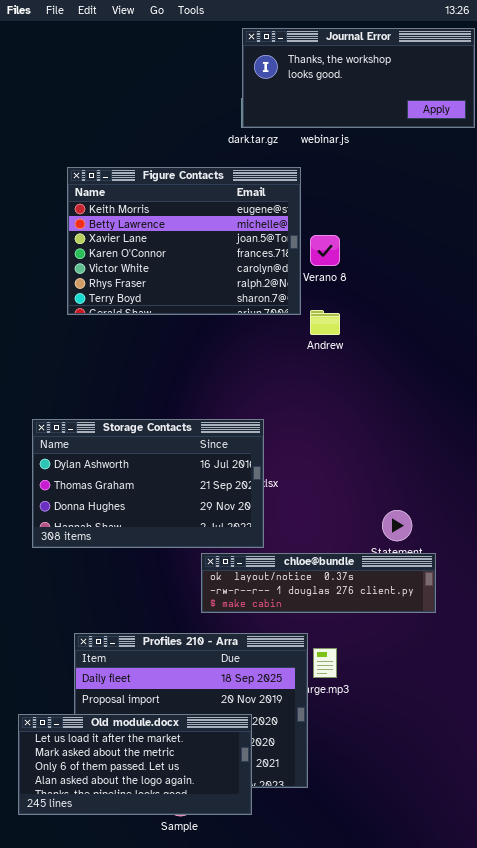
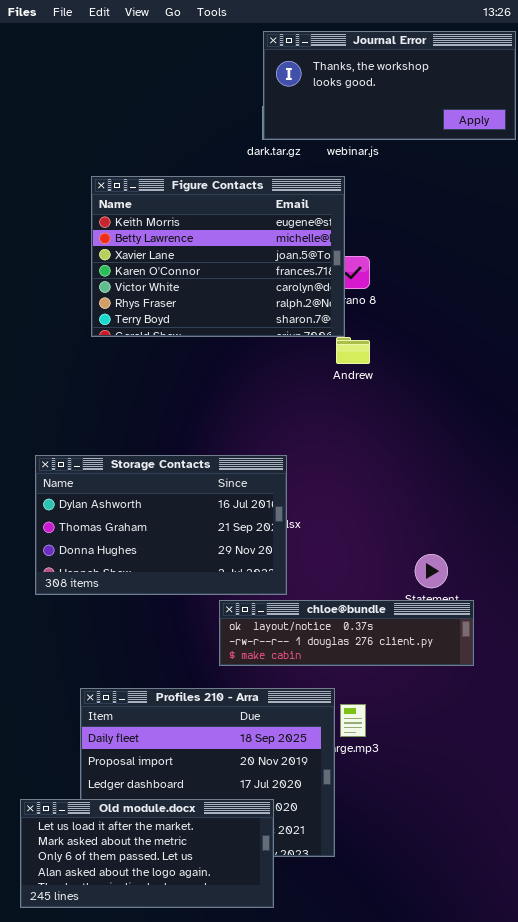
Figure Contacts: [67,167,301,315] -> [91,176,345,337], moved
Old module.docx: [18,714,252,815] -> [20,799,274,908], moved

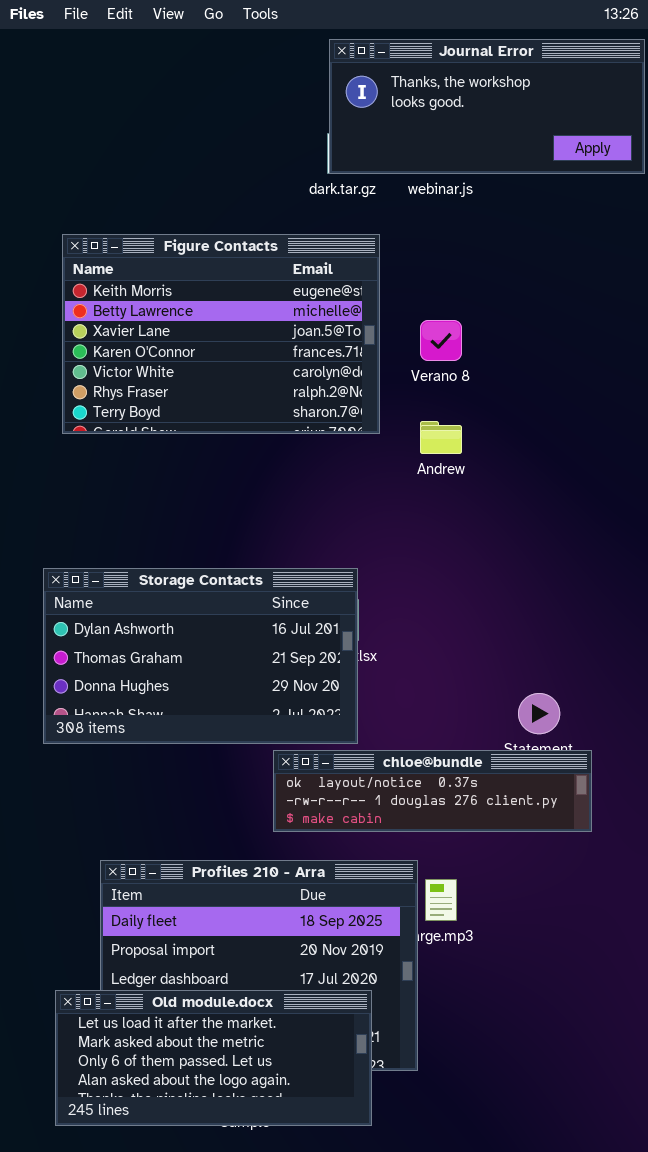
Figure Contacts: [91,176,345,337] -> [62,234,380,434], moved
Old module.docx: [20,799,274,908] -> [55,990,372,1126], moved

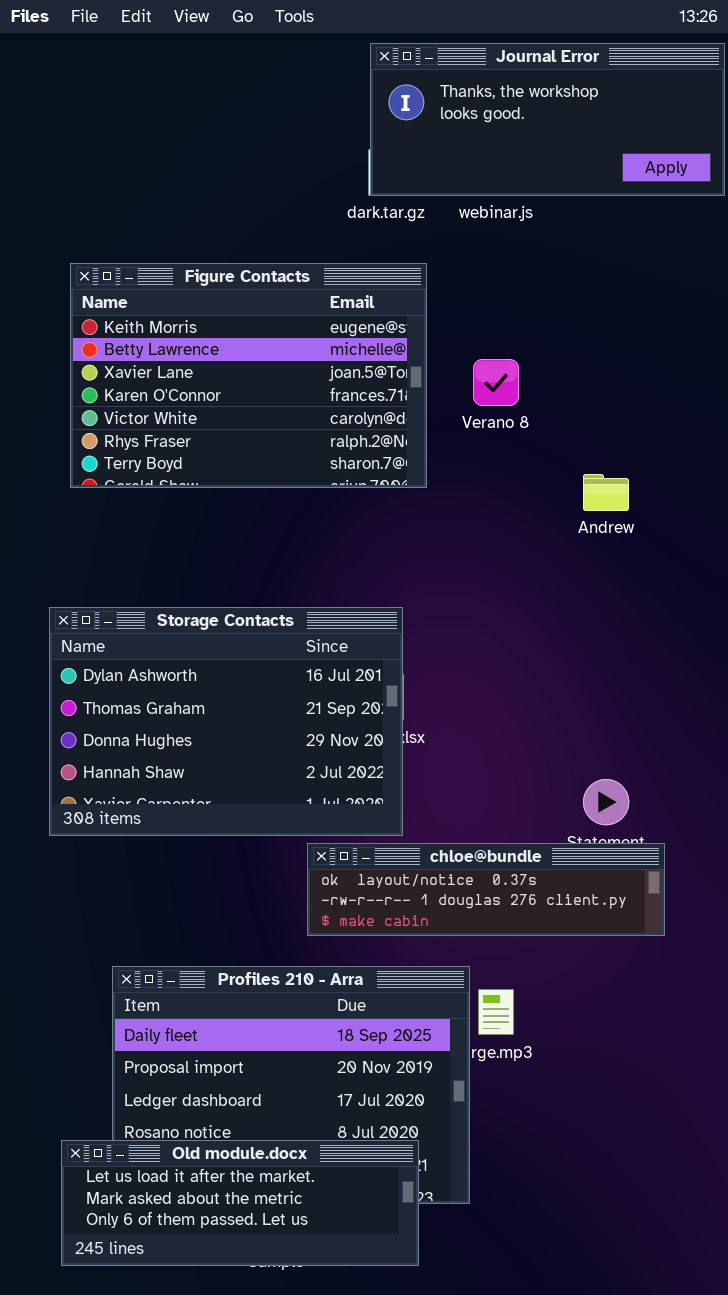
Andrew: [420,421,462,454] -> [583,474,629,511], moved
Storage Contacts: [43,568,358,744] -> [49,607,403,836], resized
Old module.docx: [55,990,372,1126] -> [61,1140,419,1266], resized

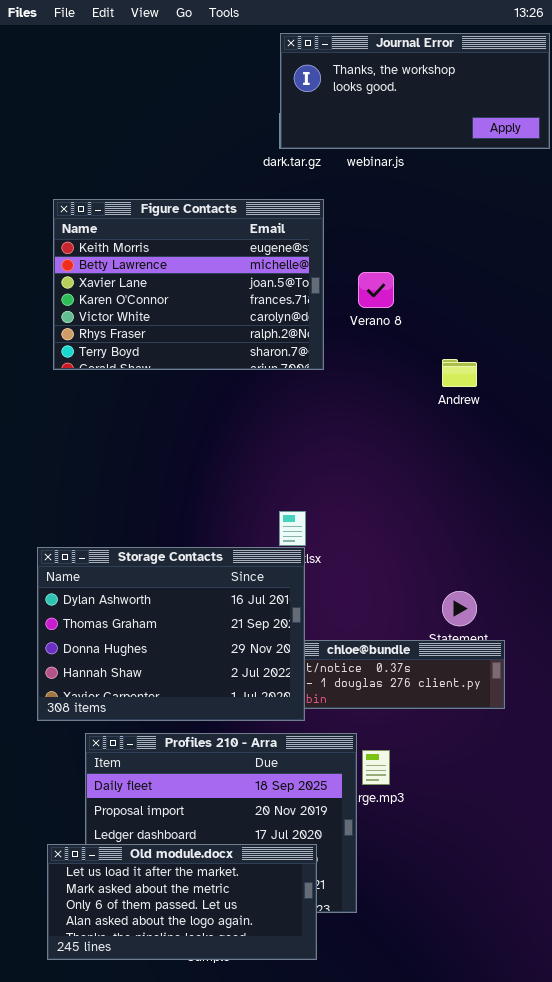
Storage Contacts: [49,607,403,836] -> [37,547,305,721], moved
Old module.docx: [61,1140,419,1266] -> [47,844,317,960], resized

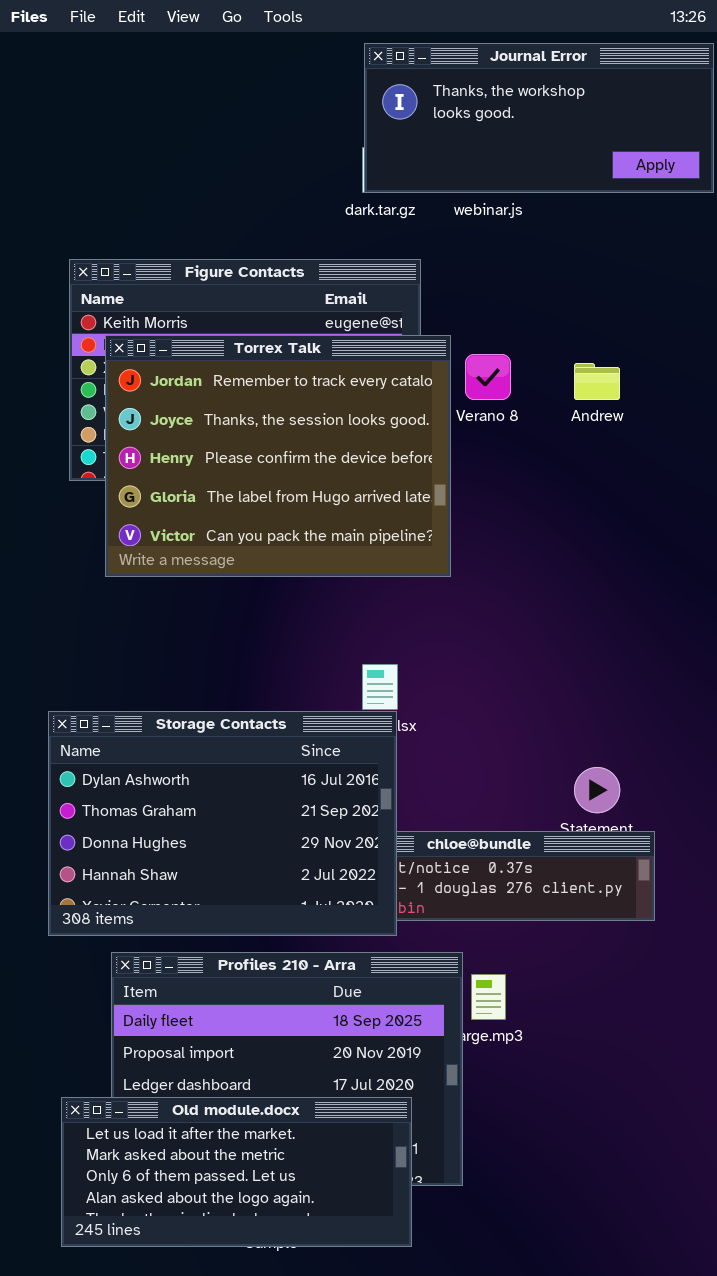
Torrex Talk: none -> [105,335,451,577], opened
Andrew: [442,359,477,387] -> [574,363,620,400], moved

